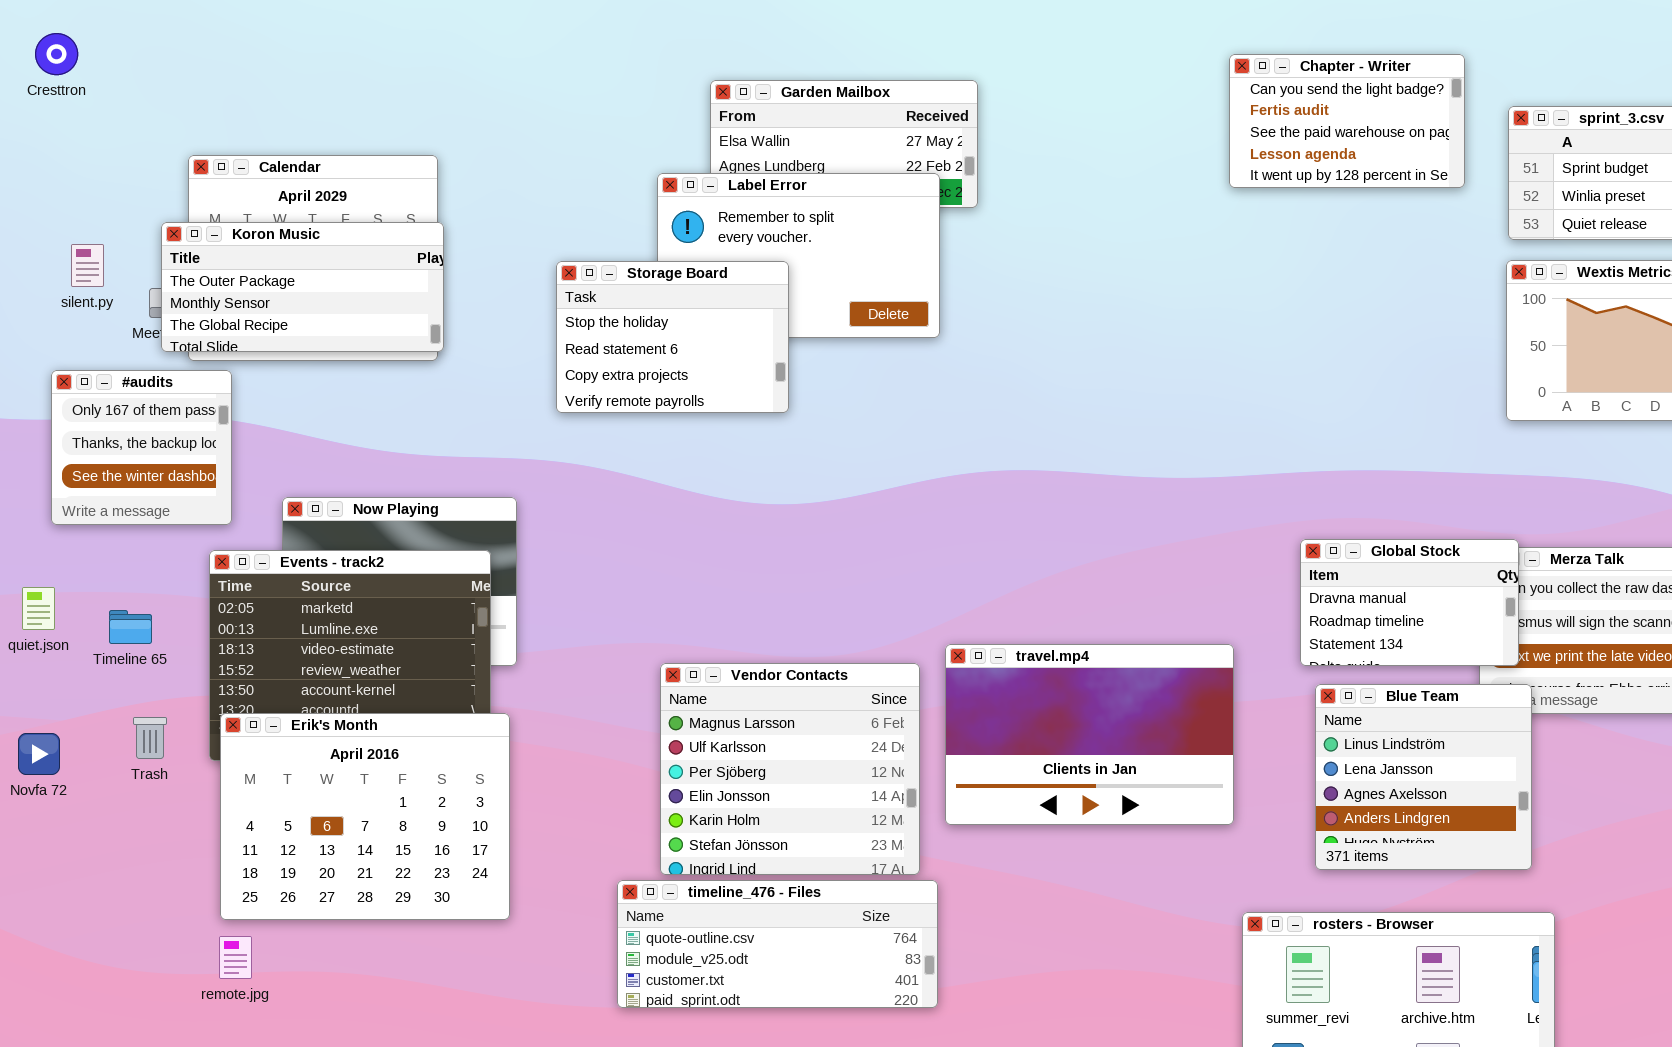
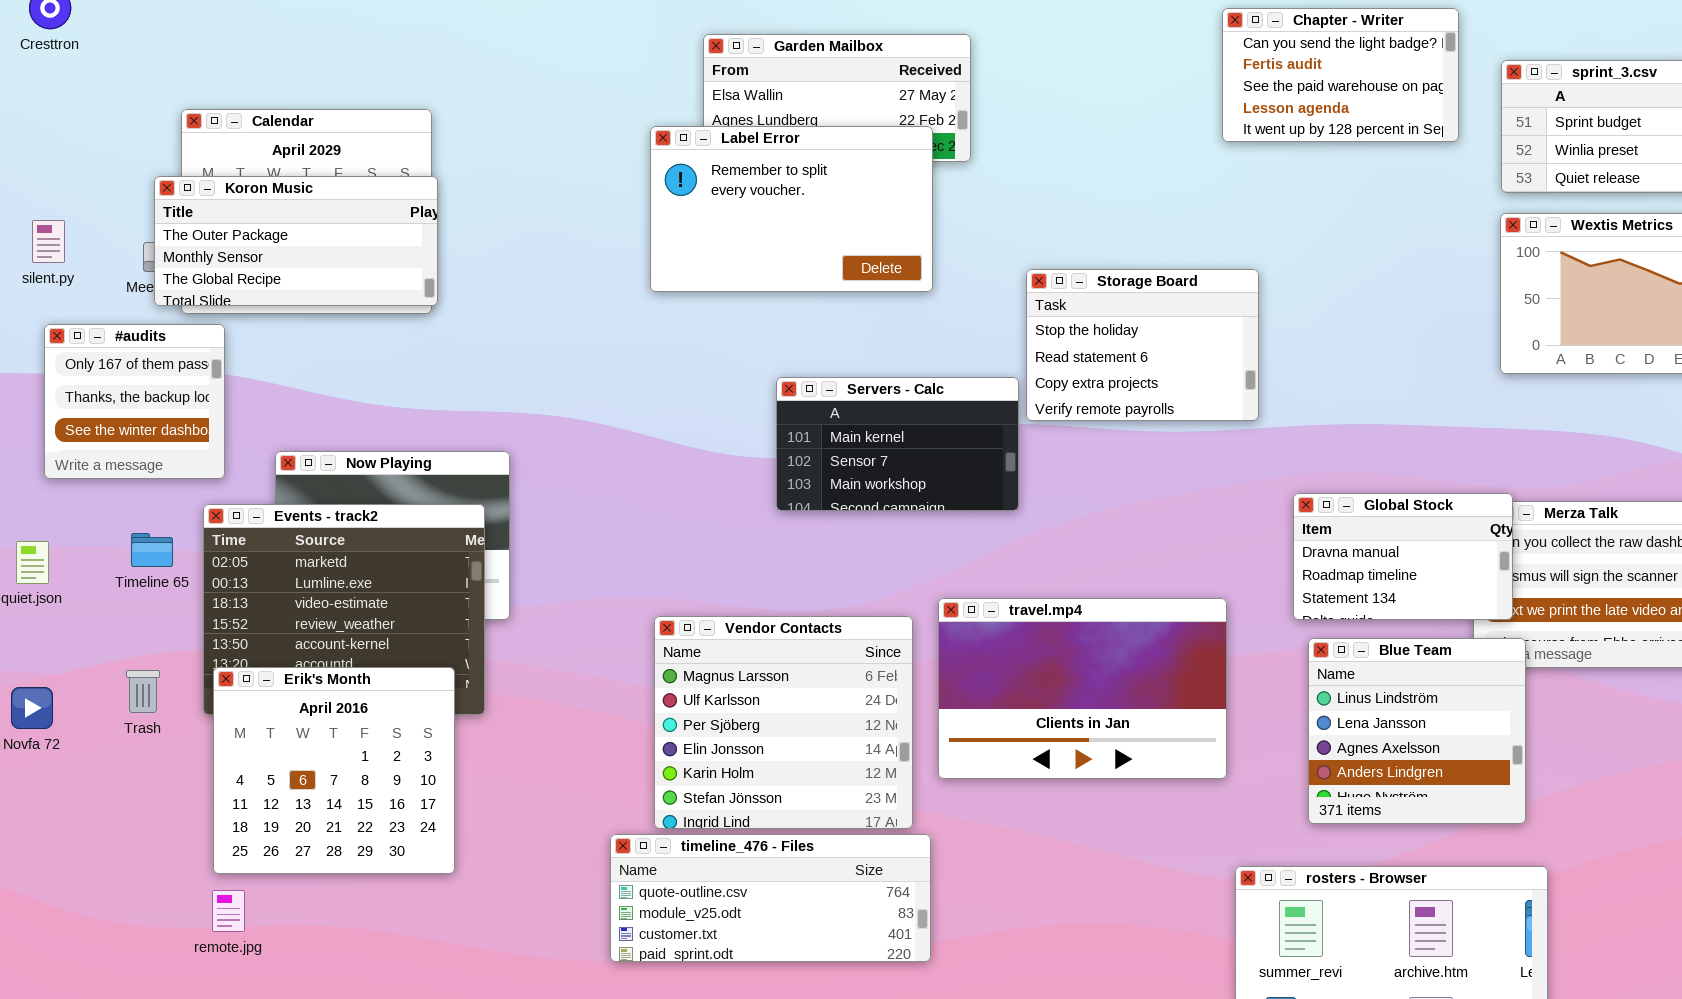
silent.py: [71,244,104,287] -> [32,220,65,263], moved
Storage Board: [556,261,789,413] -> [1026,269,1259,421], moved
Servers - Calc: none -> [776,377,1019,511], opened
Timeline 65: [109,610,152,644] -> [131,533,173,567], moved
Erik's Month: [220,713,510,920] -> [213,667,455,874], resized

